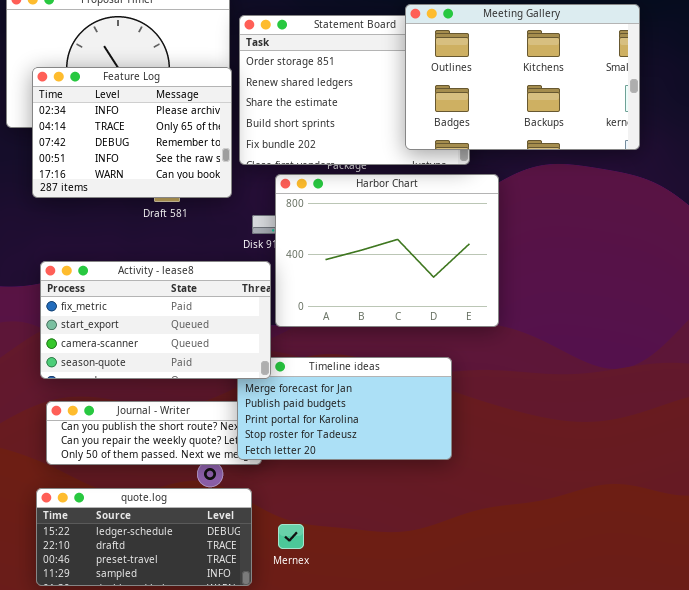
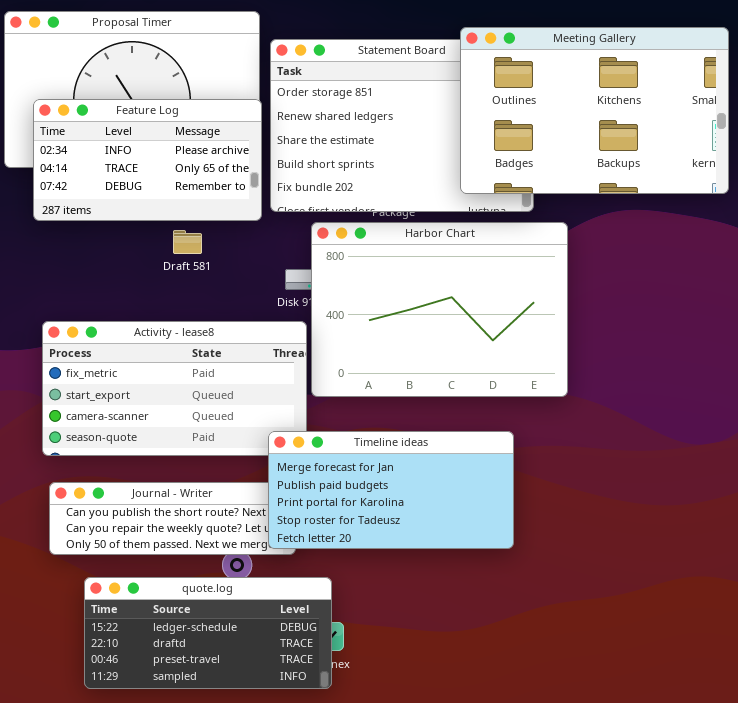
Feature Log: [32,67,232,198] -> [33,99,262,221], resized
Timeline ideas: [237,357,452,460] -> [268,431,514,549], raised
quote.log: [36,488,252,586] -> [84,577,332,689], moved

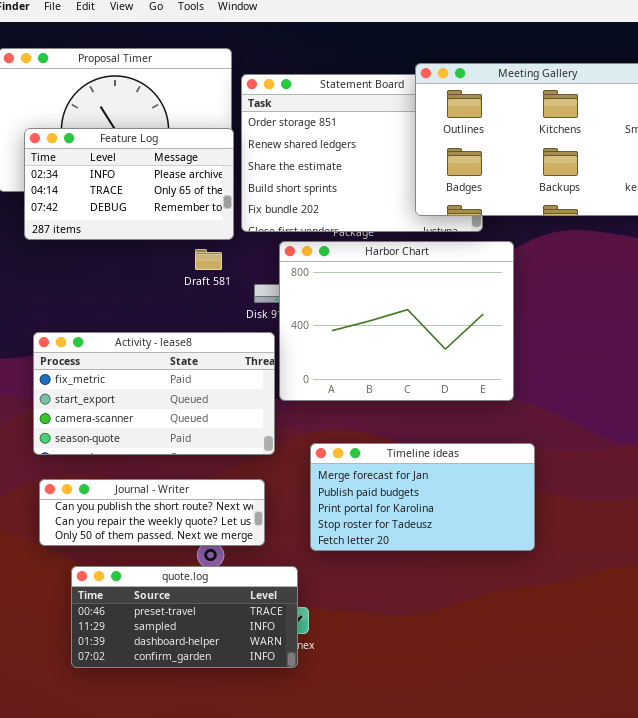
Draft 581: [173,230,202,254] -> [195,249,222,270], moved
Timeline ideas: [268,431,514,549] -> [310,443,535,551], moved
quote.log: [84,577,332,689] -> [71,566,298,668], scrolled down 2 rows

